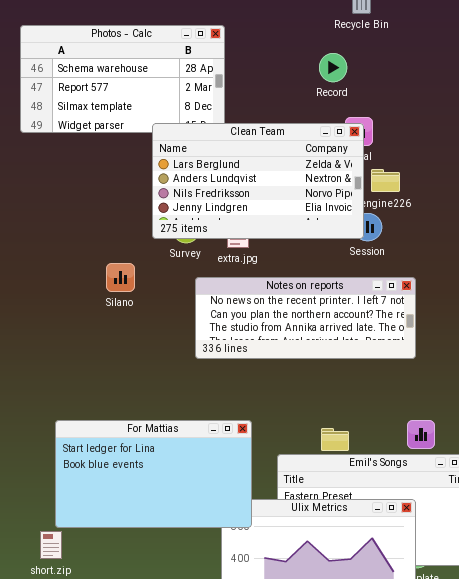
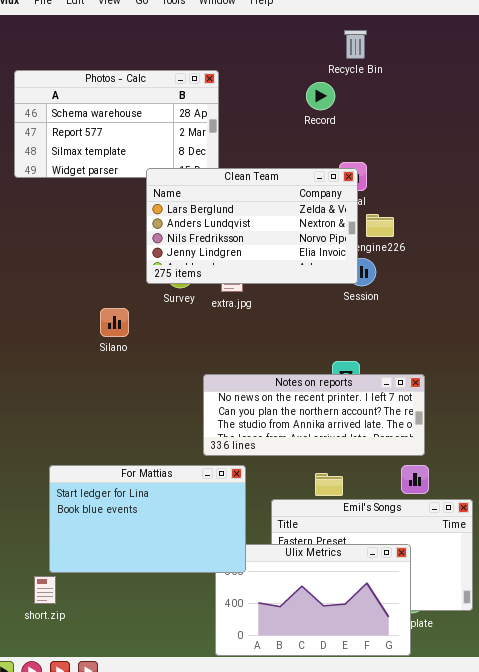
Record: [319,53,347,82] -> [306,82,335,110], moved
Notes on reports: [195,277,416,359] -> [203,374,425,456], moved

